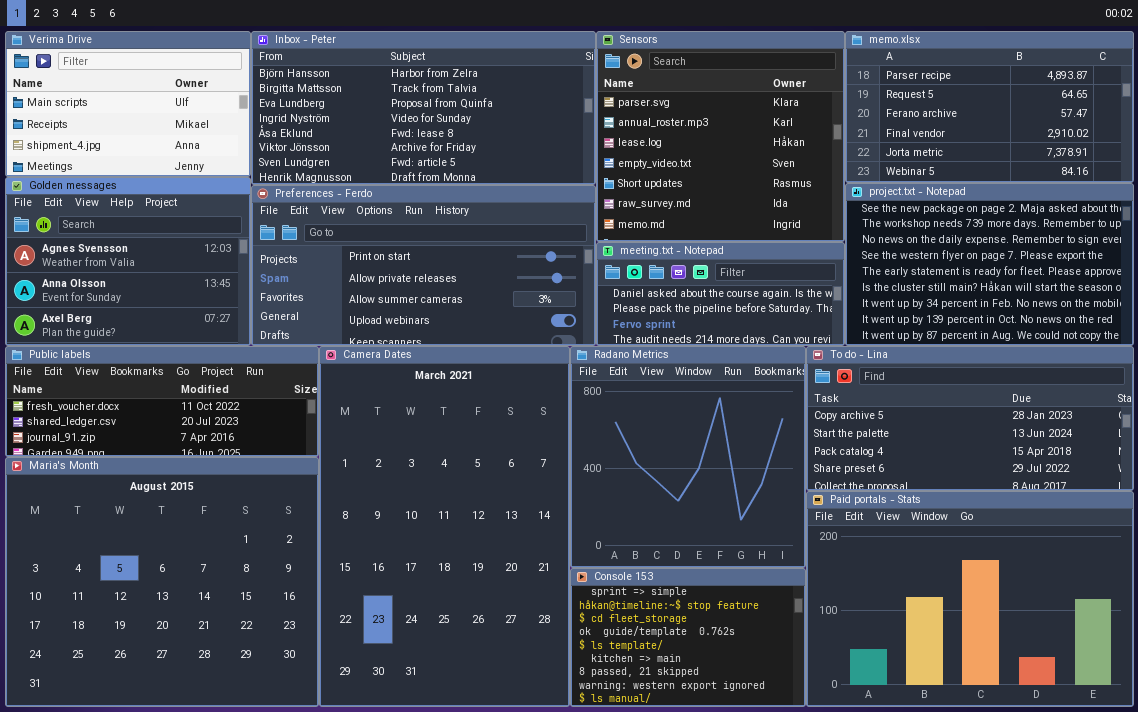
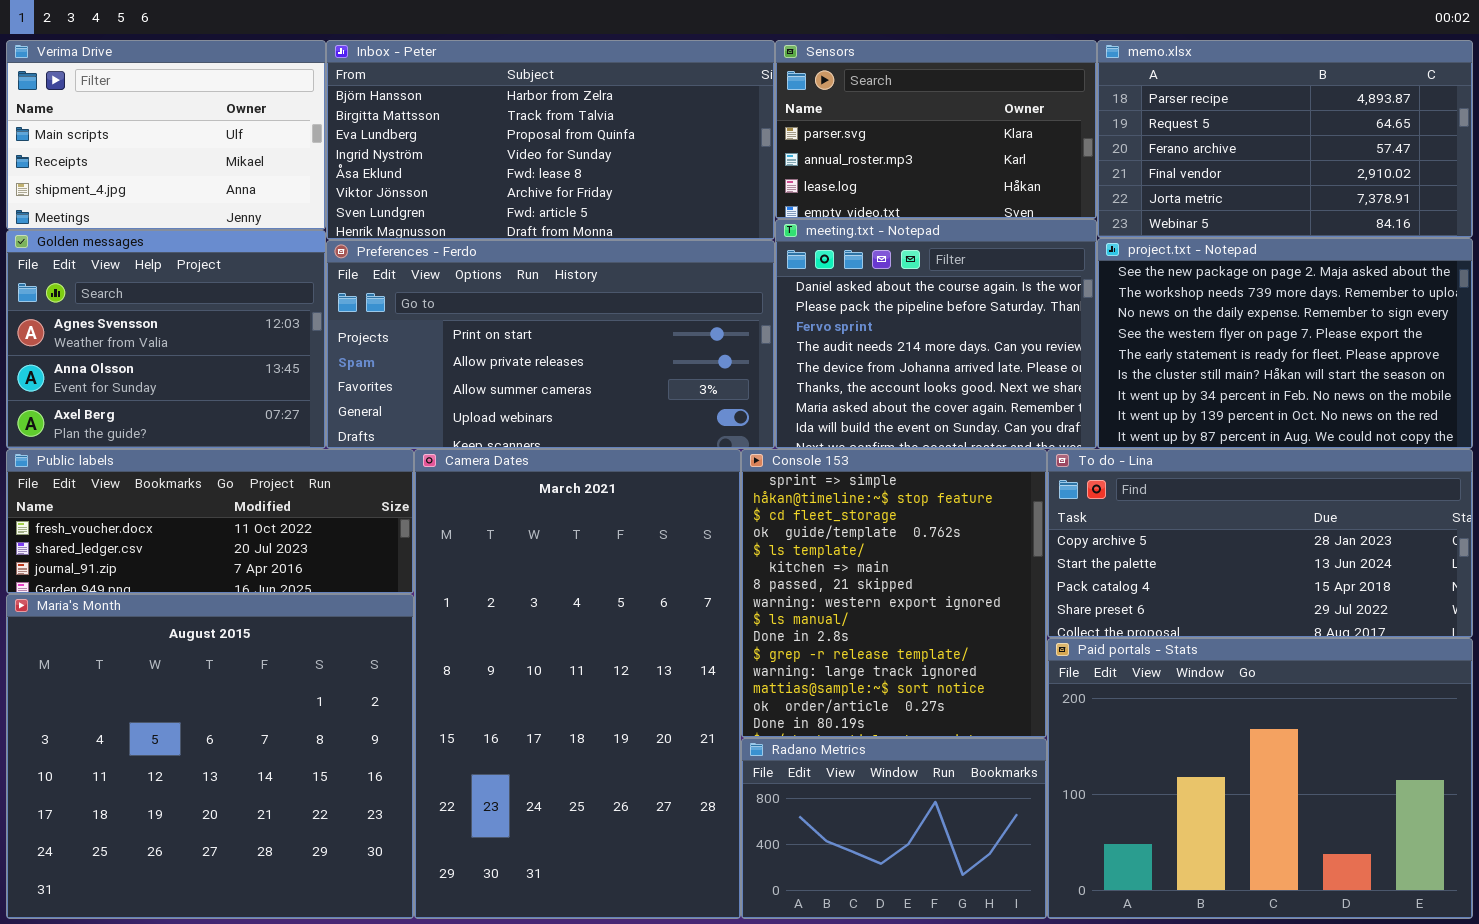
Sensors: [596,31,845,242] -> [775,40,1097,219], resized
meeting.txt - Notepad: [596,242,845,346] -> [775,219,1097,449], resized
Radano Metrics: [570,346,806,568] -> [741,738,1047,919], moved, resized
Console 153: [570,568,806,707] -> [741,449,1047,738], moved, resized

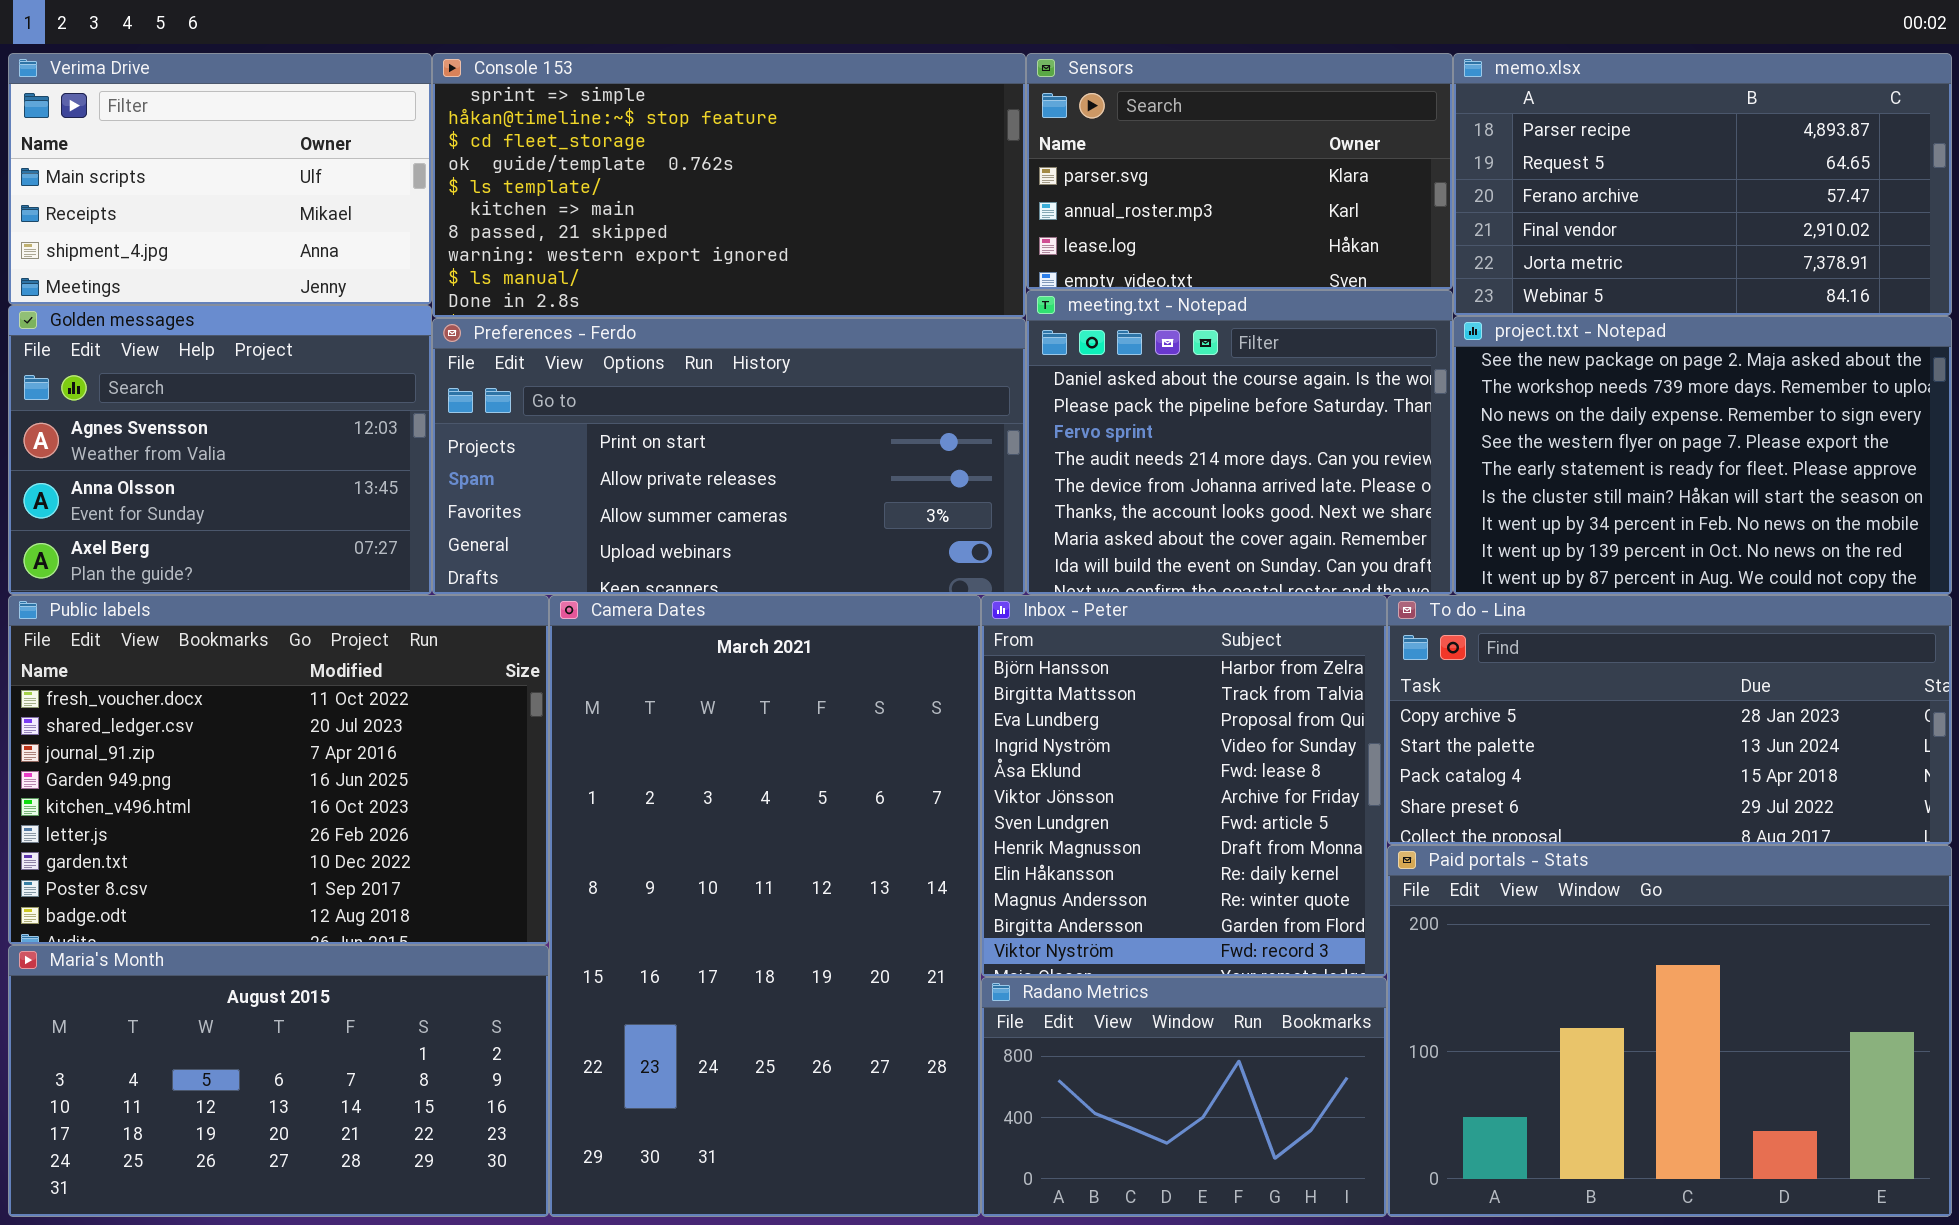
Inbox - Peter: [326,40,775,240] -> [981,595,1387,977], moved, resized
Public labels: [6,449,414,594] -> [8,595,549,945], resized
Console 153: [741,449,1047,738] -> [432,53,1026,318], moved, resized
Maria's Month: [6,594,414,919] -> [8,945,549,1217], resized

